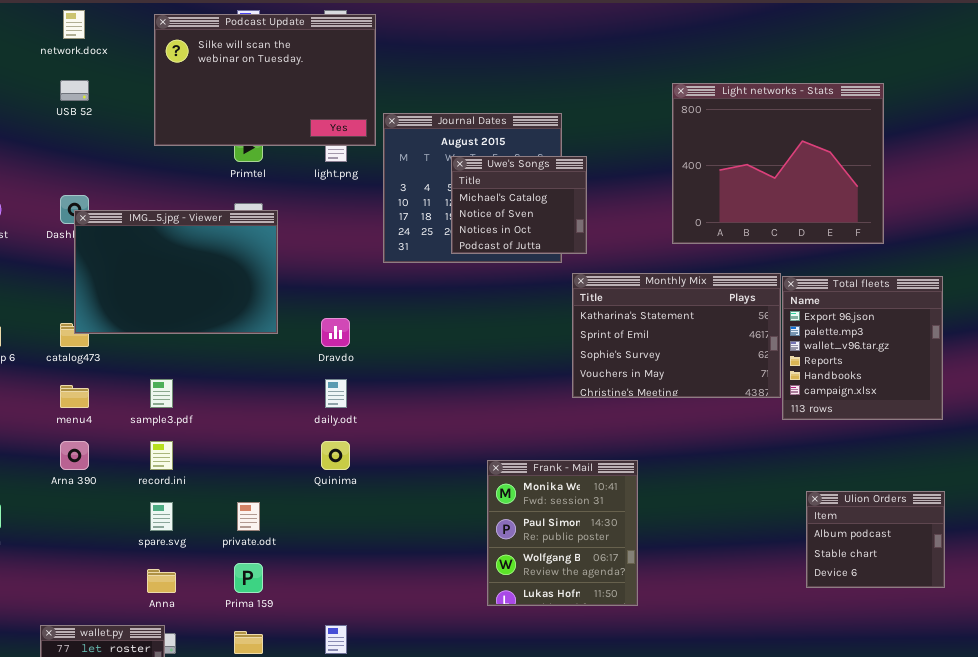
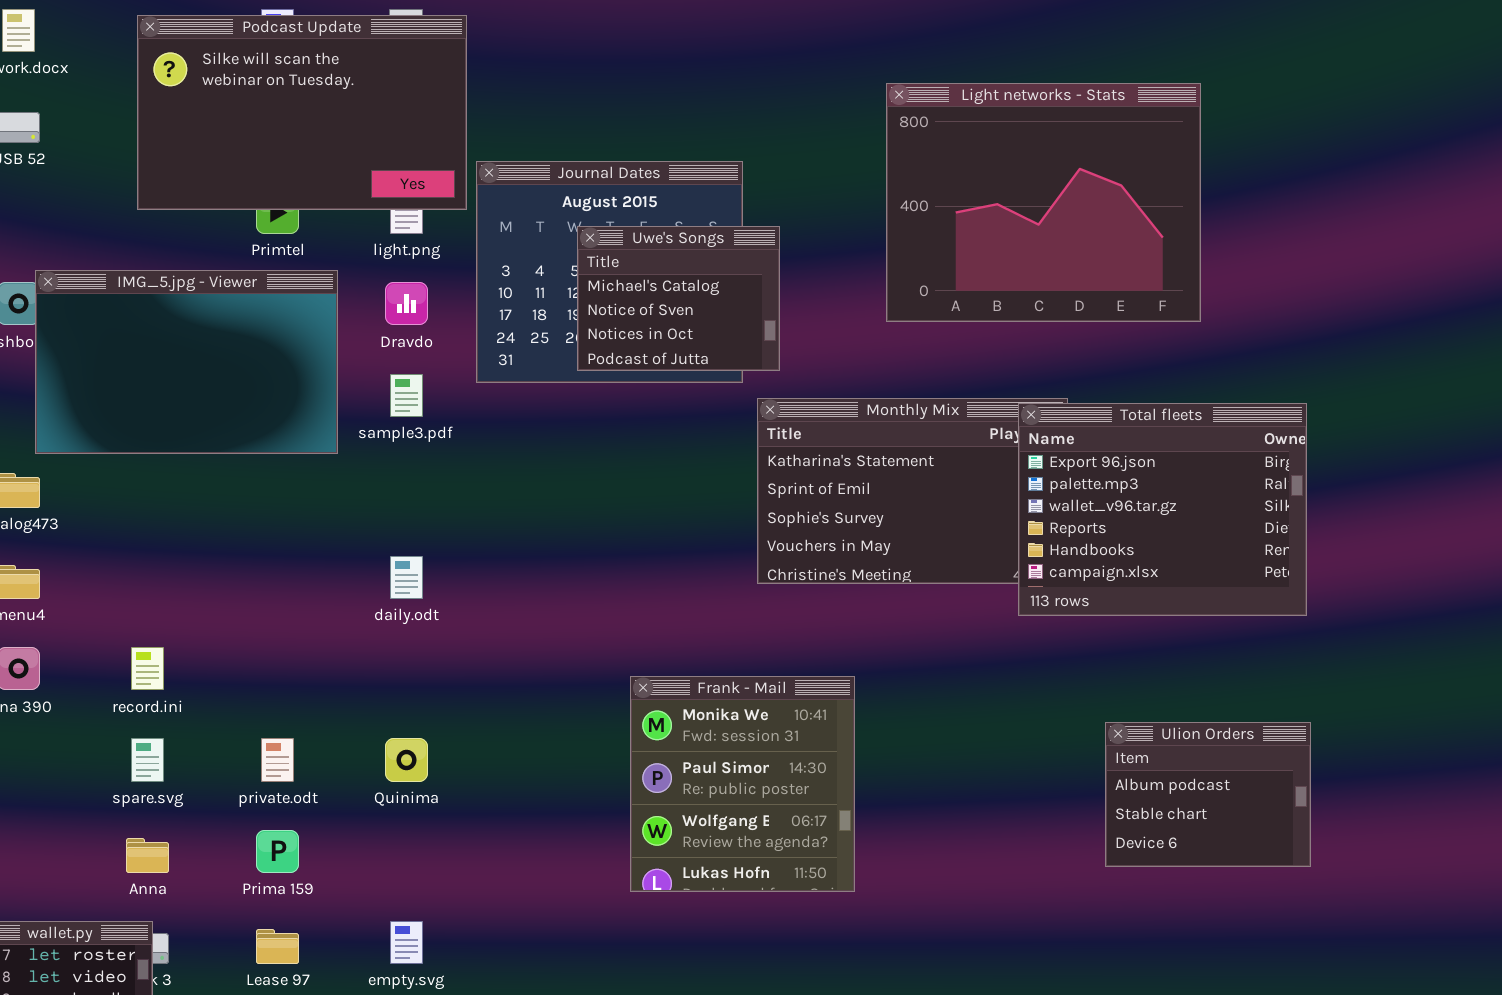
Light networks - Stats: [672,83,884,244] -> [886,83,1201,322], moved
IMG_5.jpg - Viewer: [74,210,278,334] -> [35,270,338,454], moved
Total fleets: [782,276,943,420] -> [1018,403,1307,616], resized
Dravdo: [321,318,350,347] -> [385,282,428,325], moved
sample3.pdf: [150,379,173,408] -> [390,374,423,417], moved
Quinima: [321,441,350,470] -> [385,738,428,782], moved

